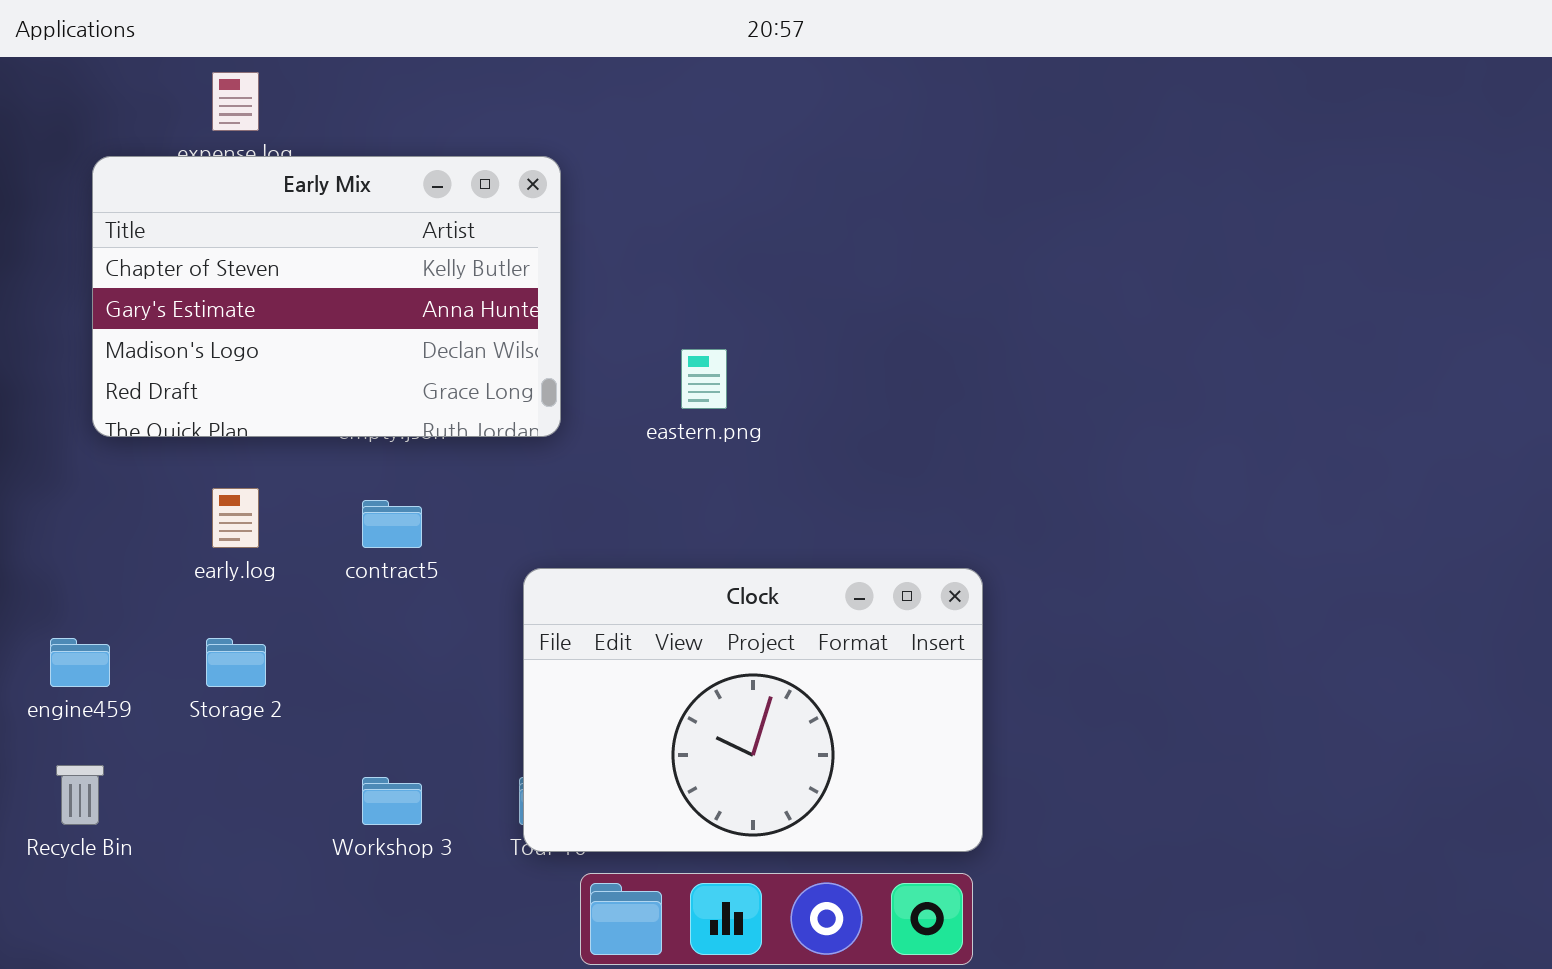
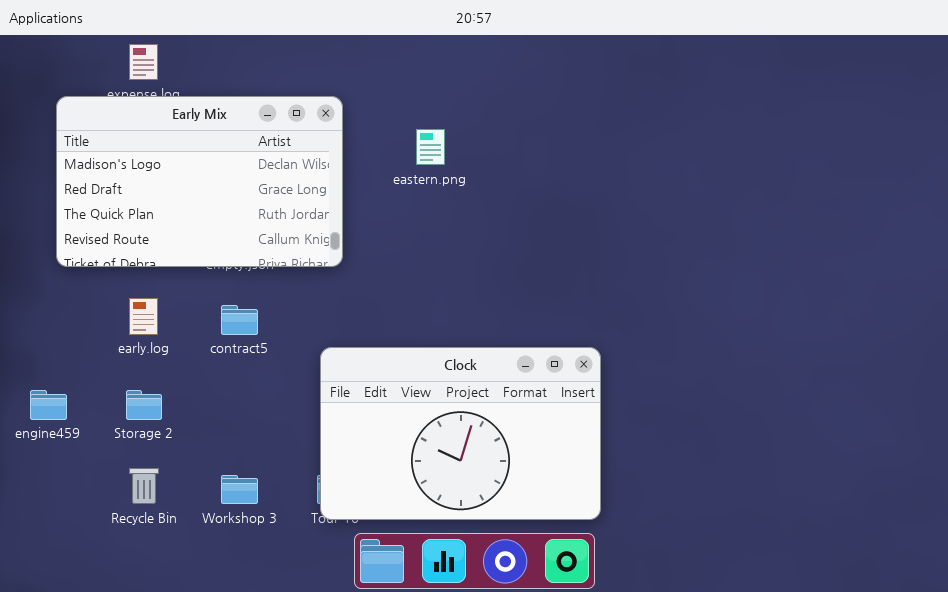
Early Mix: [92,156,561,437] -> [56,96,343,267], scrolled down 2 rows
eastern.png: [681,349,727,409] -> [416,129,445,165], moved
Recycle Bin: [56,765,104,825] -> [129,468,159,504], moved

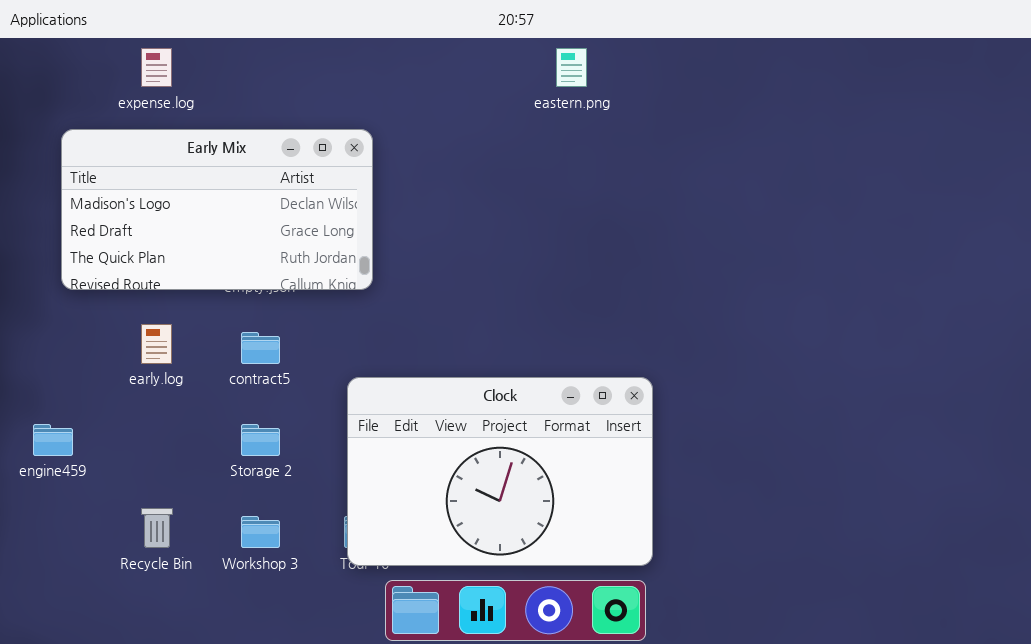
Early Mix: [56,96,343,267] -> [61,129,373,290], resized
eastern.png: [416,129,445,165] -> [556,48,587,87], moved
Storage 2: [126,390,162,420] -> [241,424,280,456], moved

